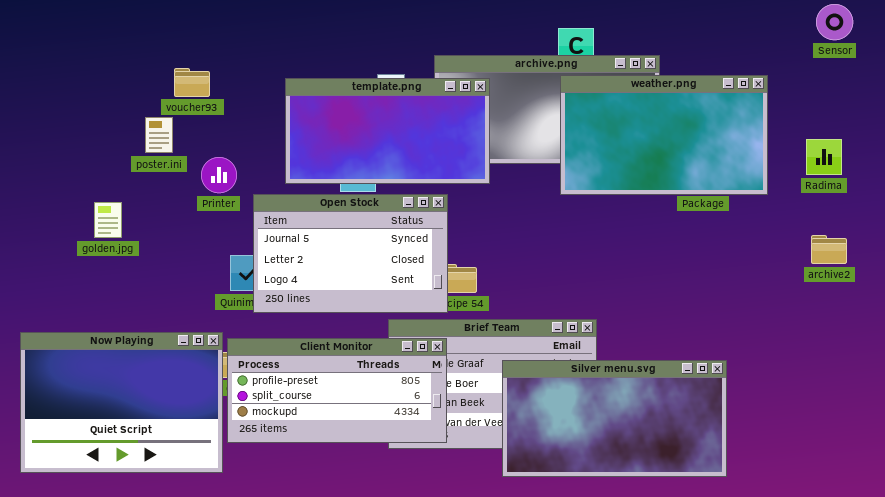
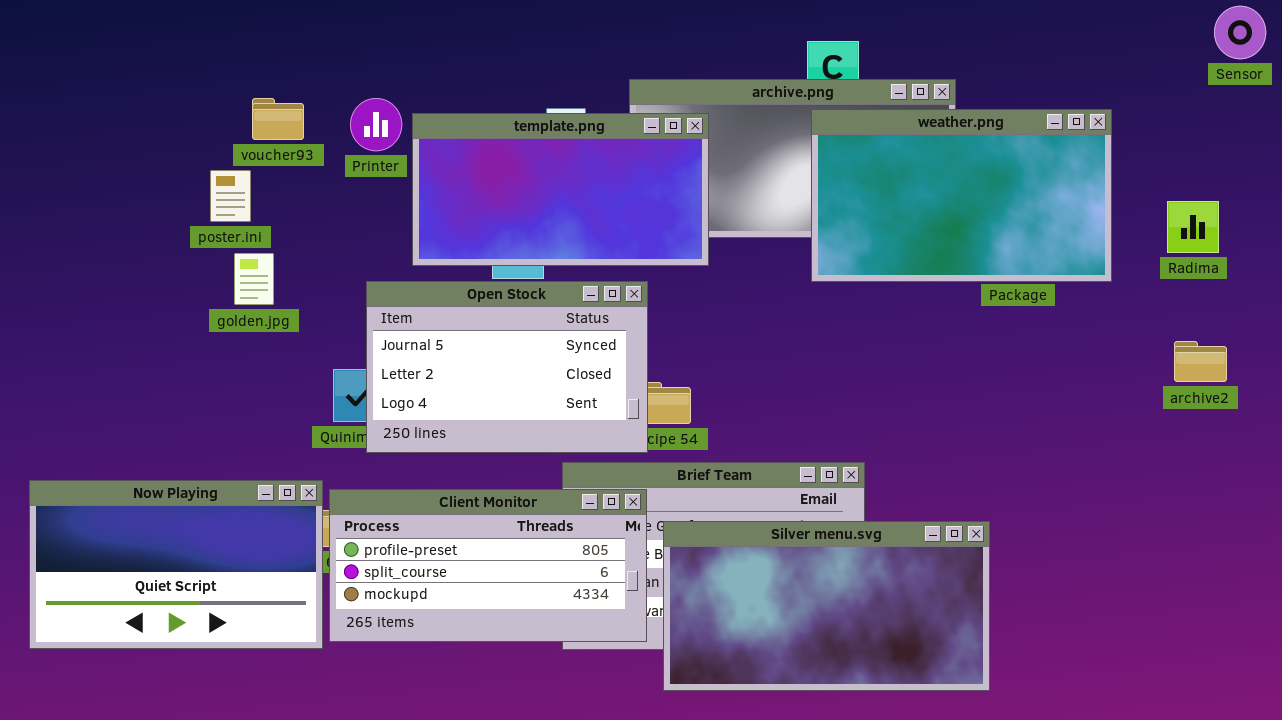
Sensor: [816,4,853,40] -> [1214,6,1266,59], moved
Printer: [201,157,237,193] -> [350,98,402,151], moved
golden.jpg: [94,202,122,238] -> [234,253,274,305], moved
Now Playing: [20,332,223,473] -> [29,480,323,649], resized
Silver menu.svg: [502,360,727,477] -> [663,521,990,691], moved

